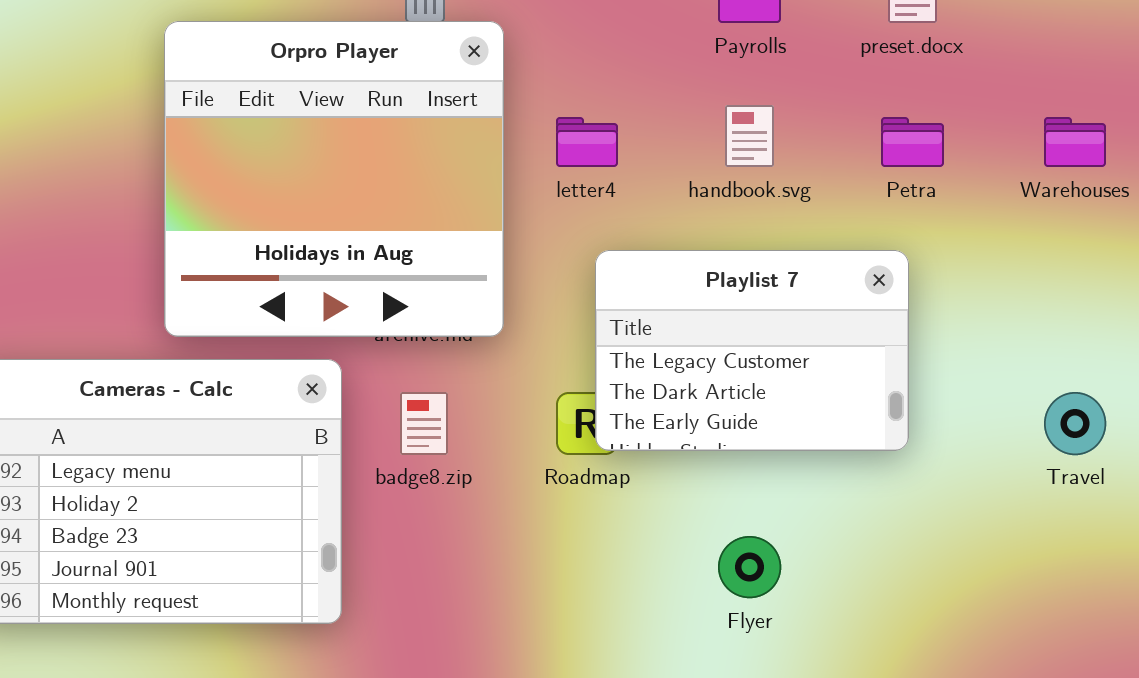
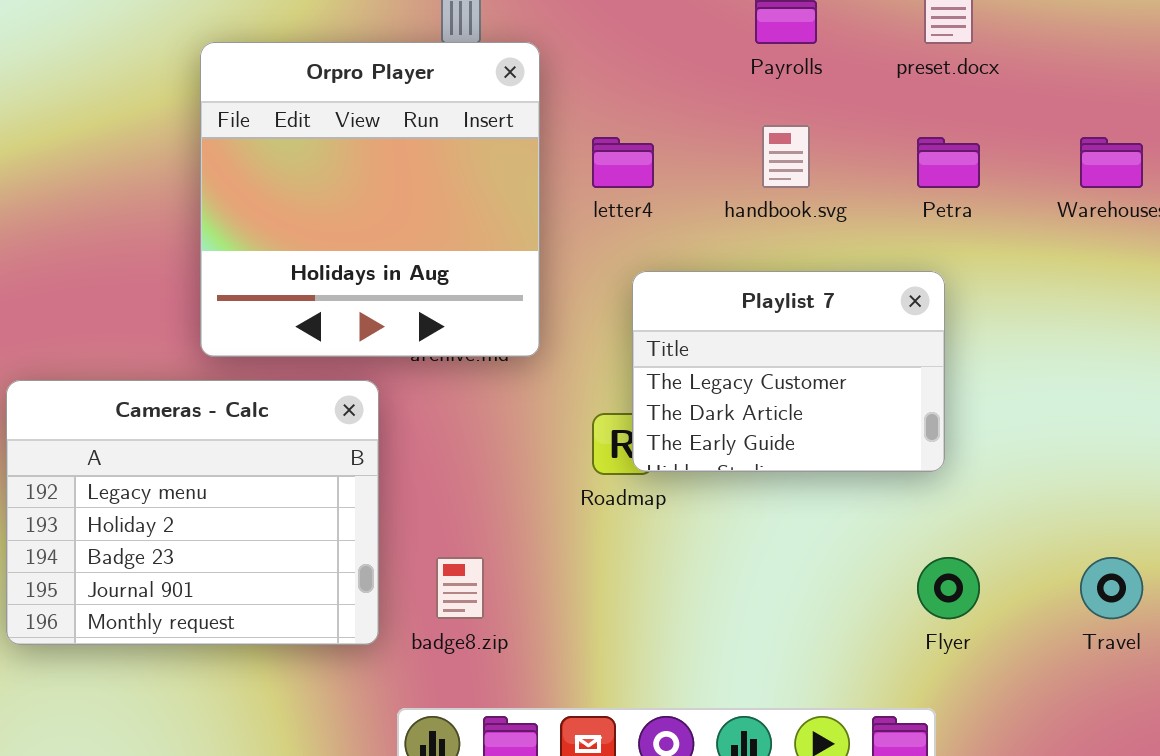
badge8.zip: [400,392,448,455] -> [436,557,484,619], moved
Travel: [1044,392,1106,455] -> [1080,557,1143,619], moved
Flyer: [718,536,781,598] -> [917,557,980,619], moved

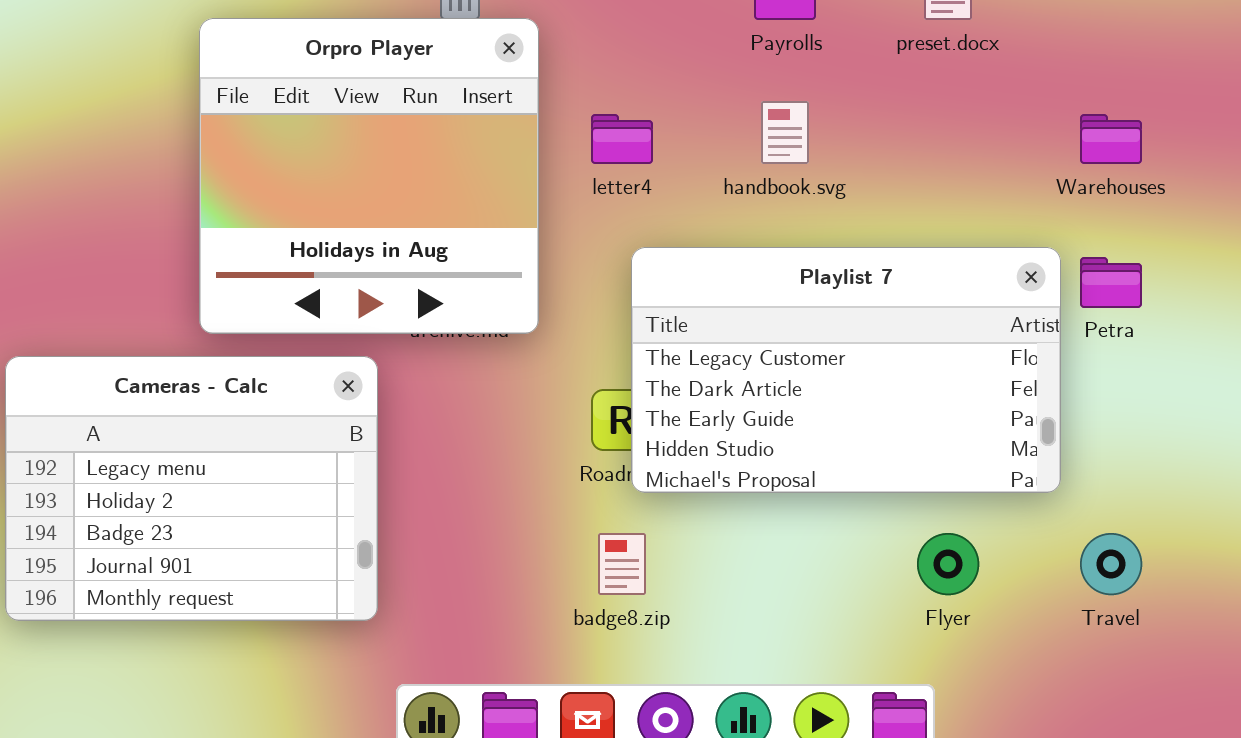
Petra: [917,137,980,188] -> [1080,257,1142,308], moved
Playlist 7: [632,271,945,472] -> [631,247,1061,493], resized
badge8.zip: [436,557,484,619] -> [598,533,646,595], moved

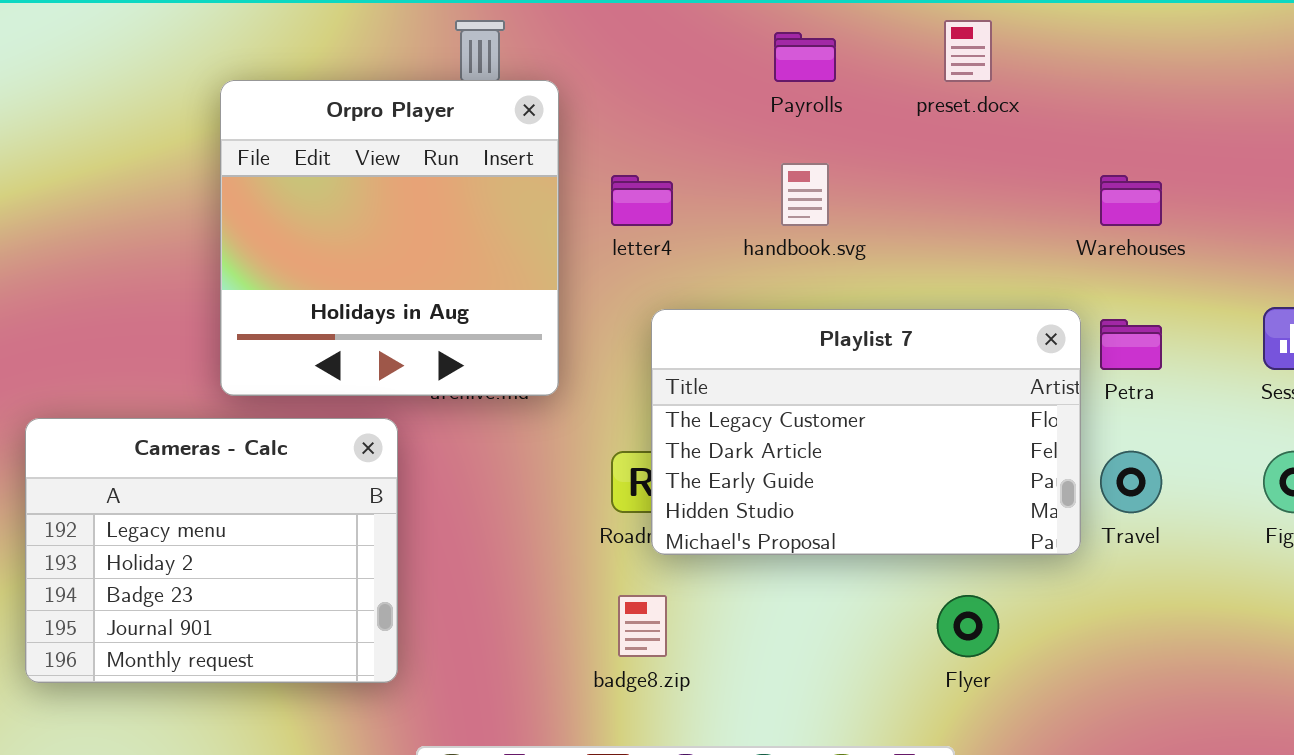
Travel: [1080,533,1142,595] -> [1100,451,1162,513], moved

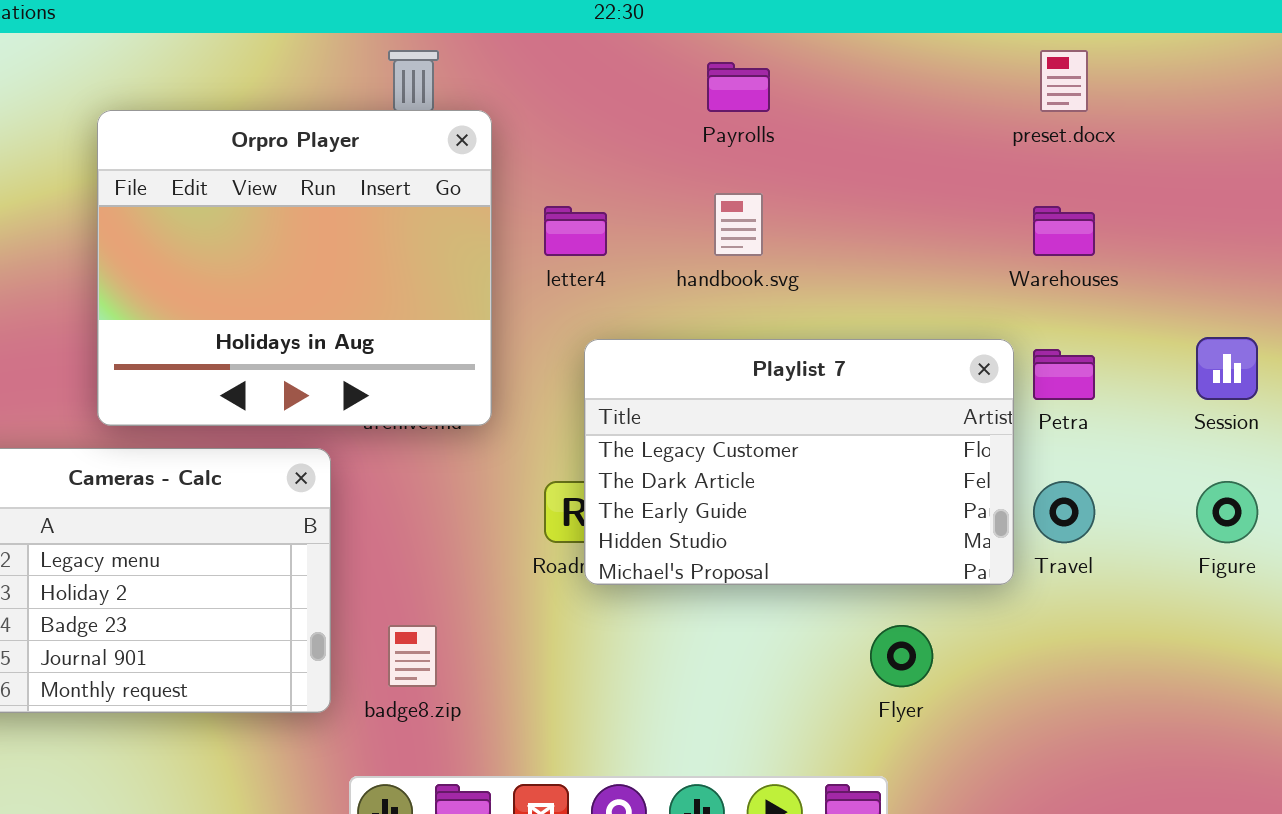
preset.docx: [944,20,992,82] -> [1040,50,1088,112], moved
Orpro Player: [220,80,559,396] -> [97,110,492,426], resized
badge8.zip: [618,595,667,657] -> [388,625,437,687], moved

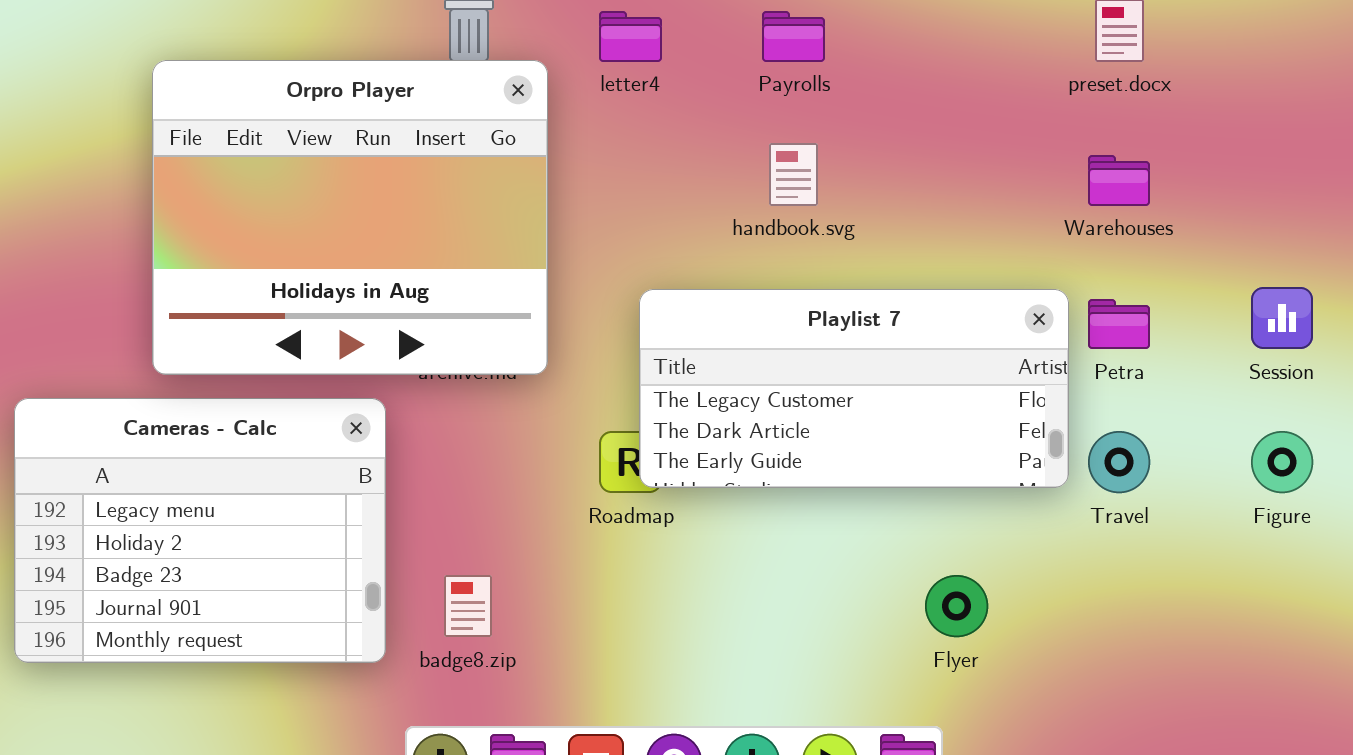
letter4: [544,206,607,256] -> [599,11,662,62], moved
Playlist 7: [584,339,1014,585] -> [639,289,1069,488], resized

